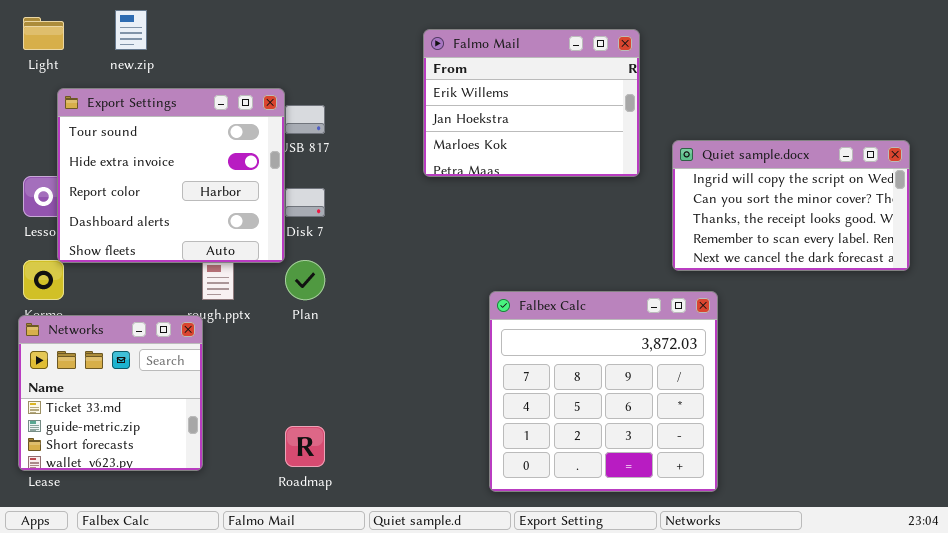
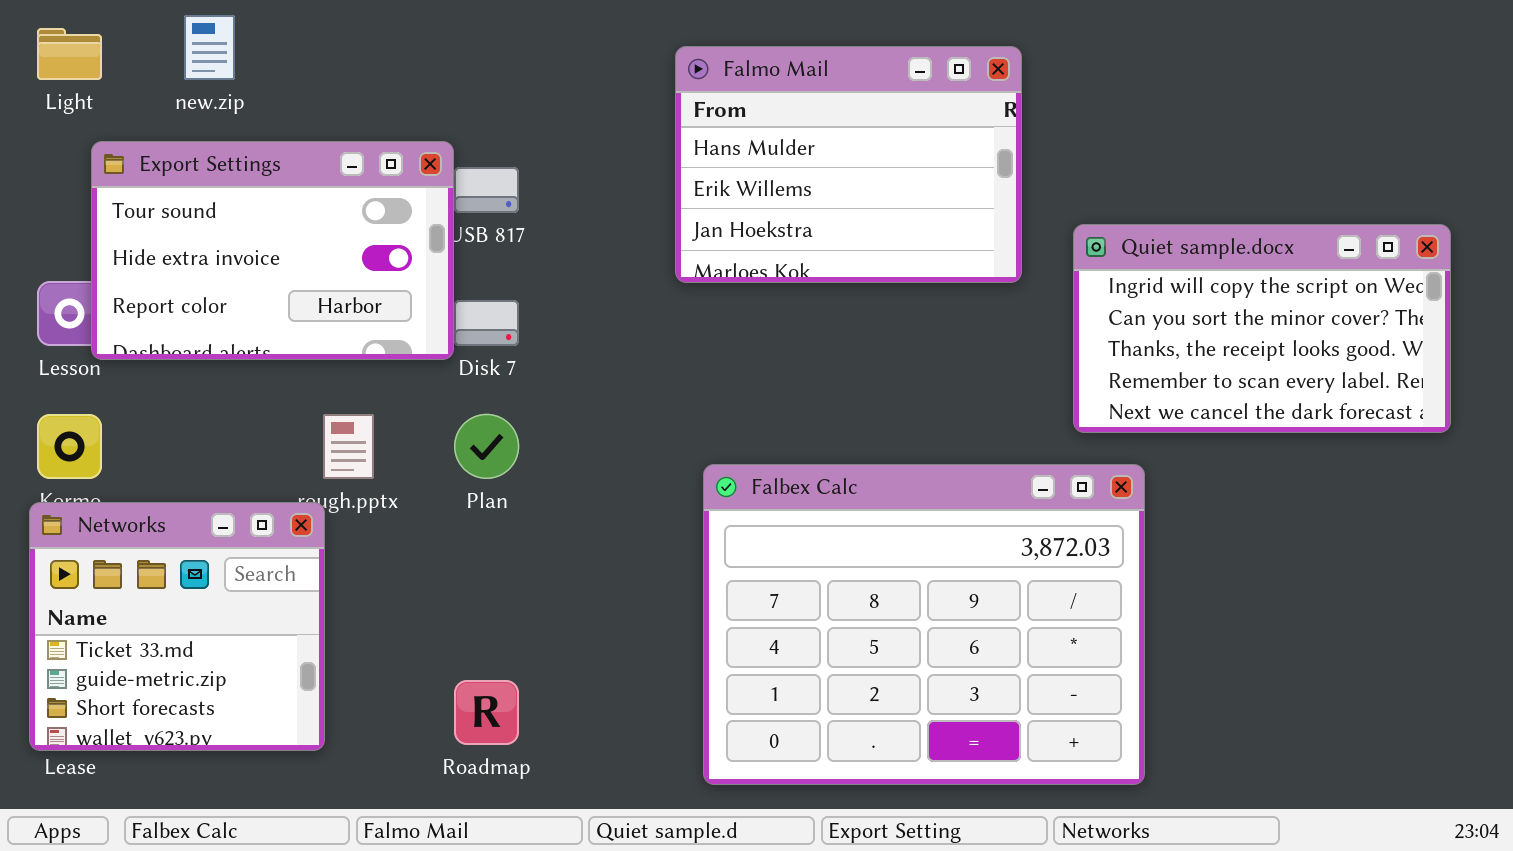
Falmo Mail: [423,29,640,177] -> [675,46,1022,283], scrolled up 1 row
Export Settings: [57,88,285,263] -> [91,141,454,360], resized
Falbex Calc: [489,291,718,492] -> [703,464,1145,785], resized

